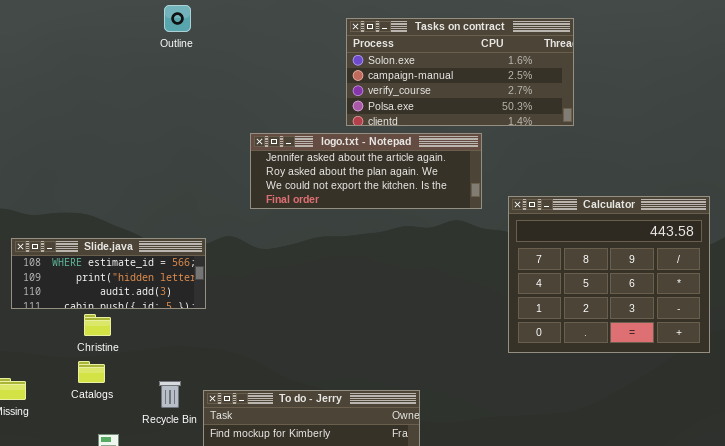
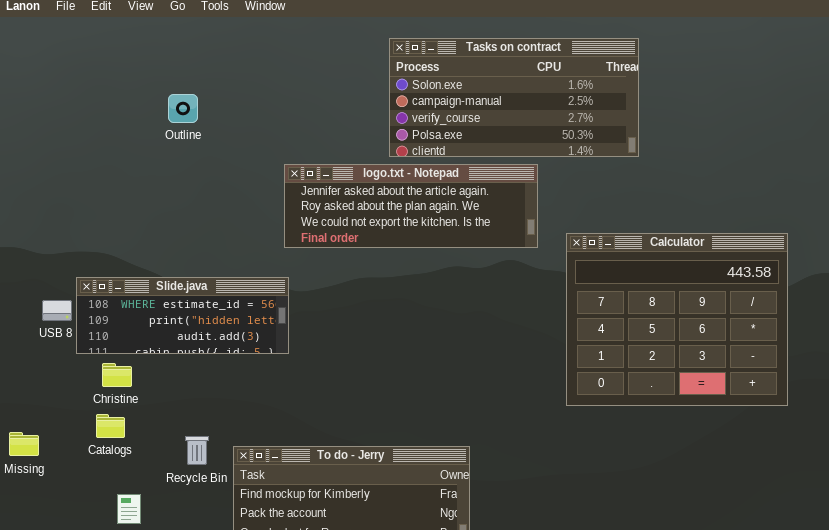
Outline: [164,5,191,32] -> [168,94,198,123], moved
Slide.java: [11,238,206,309] -> [76,277,289,354], moved

